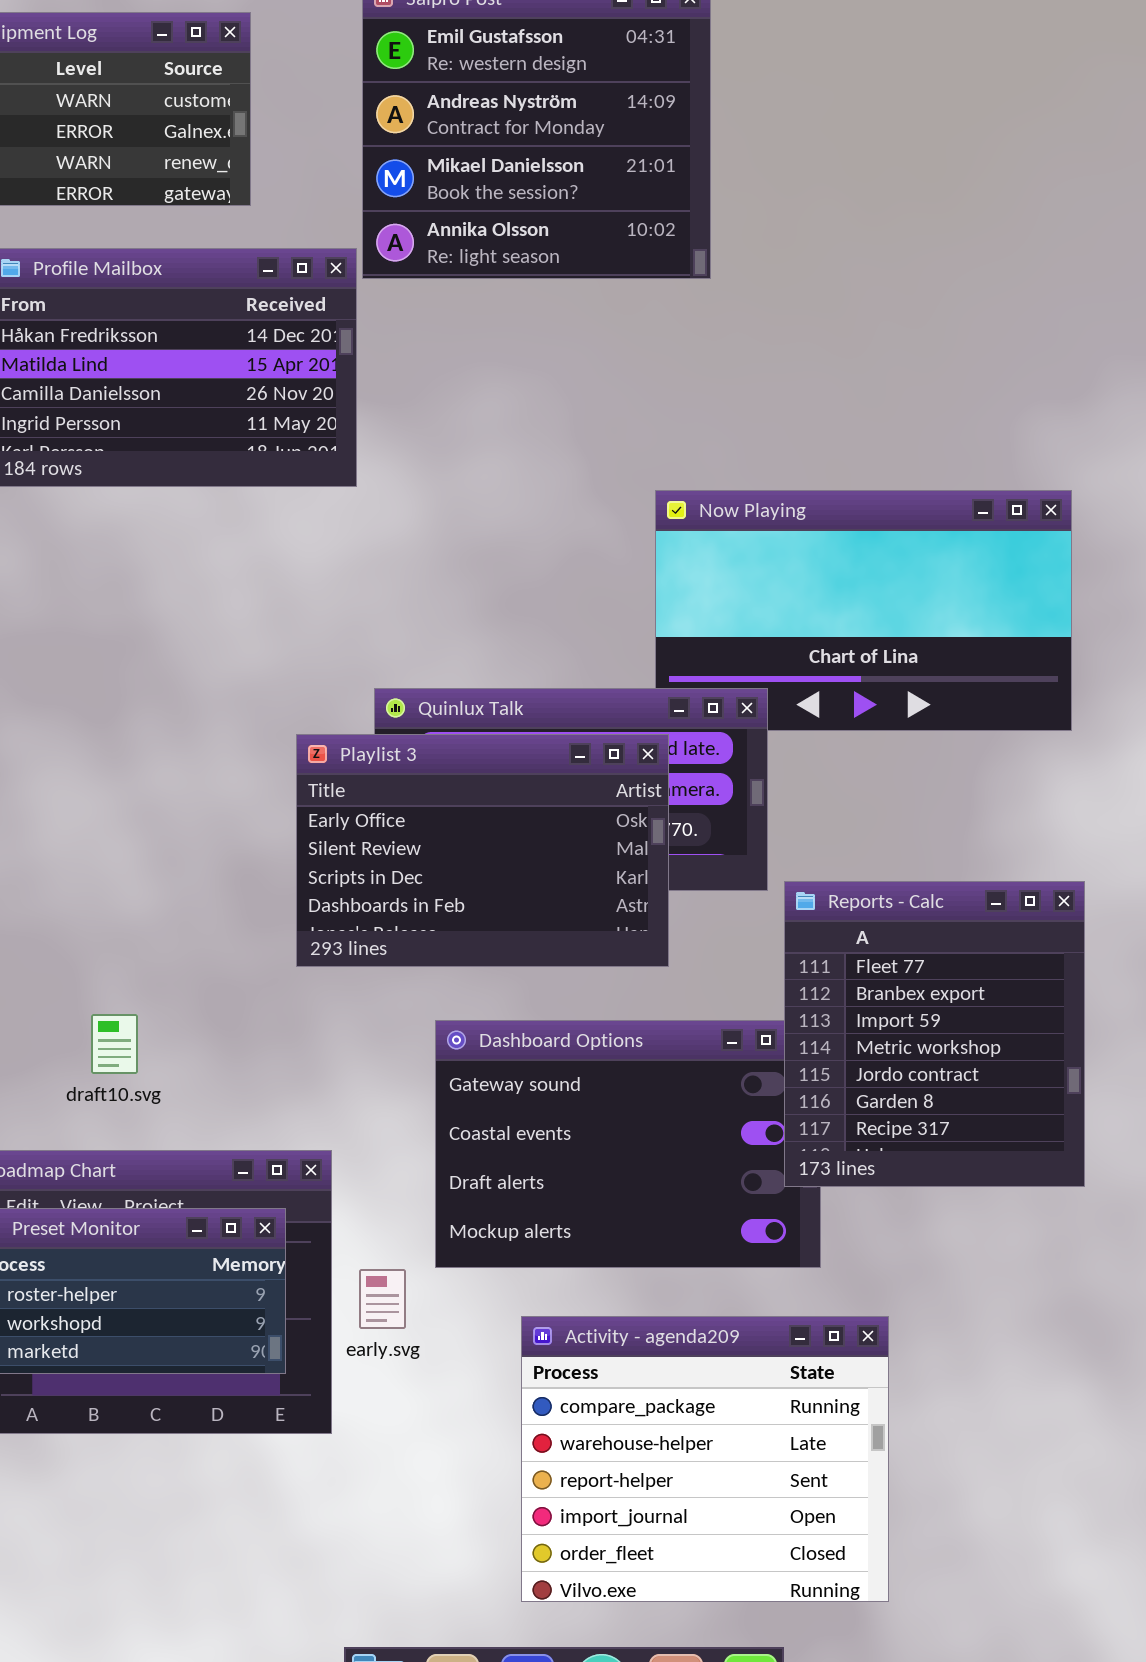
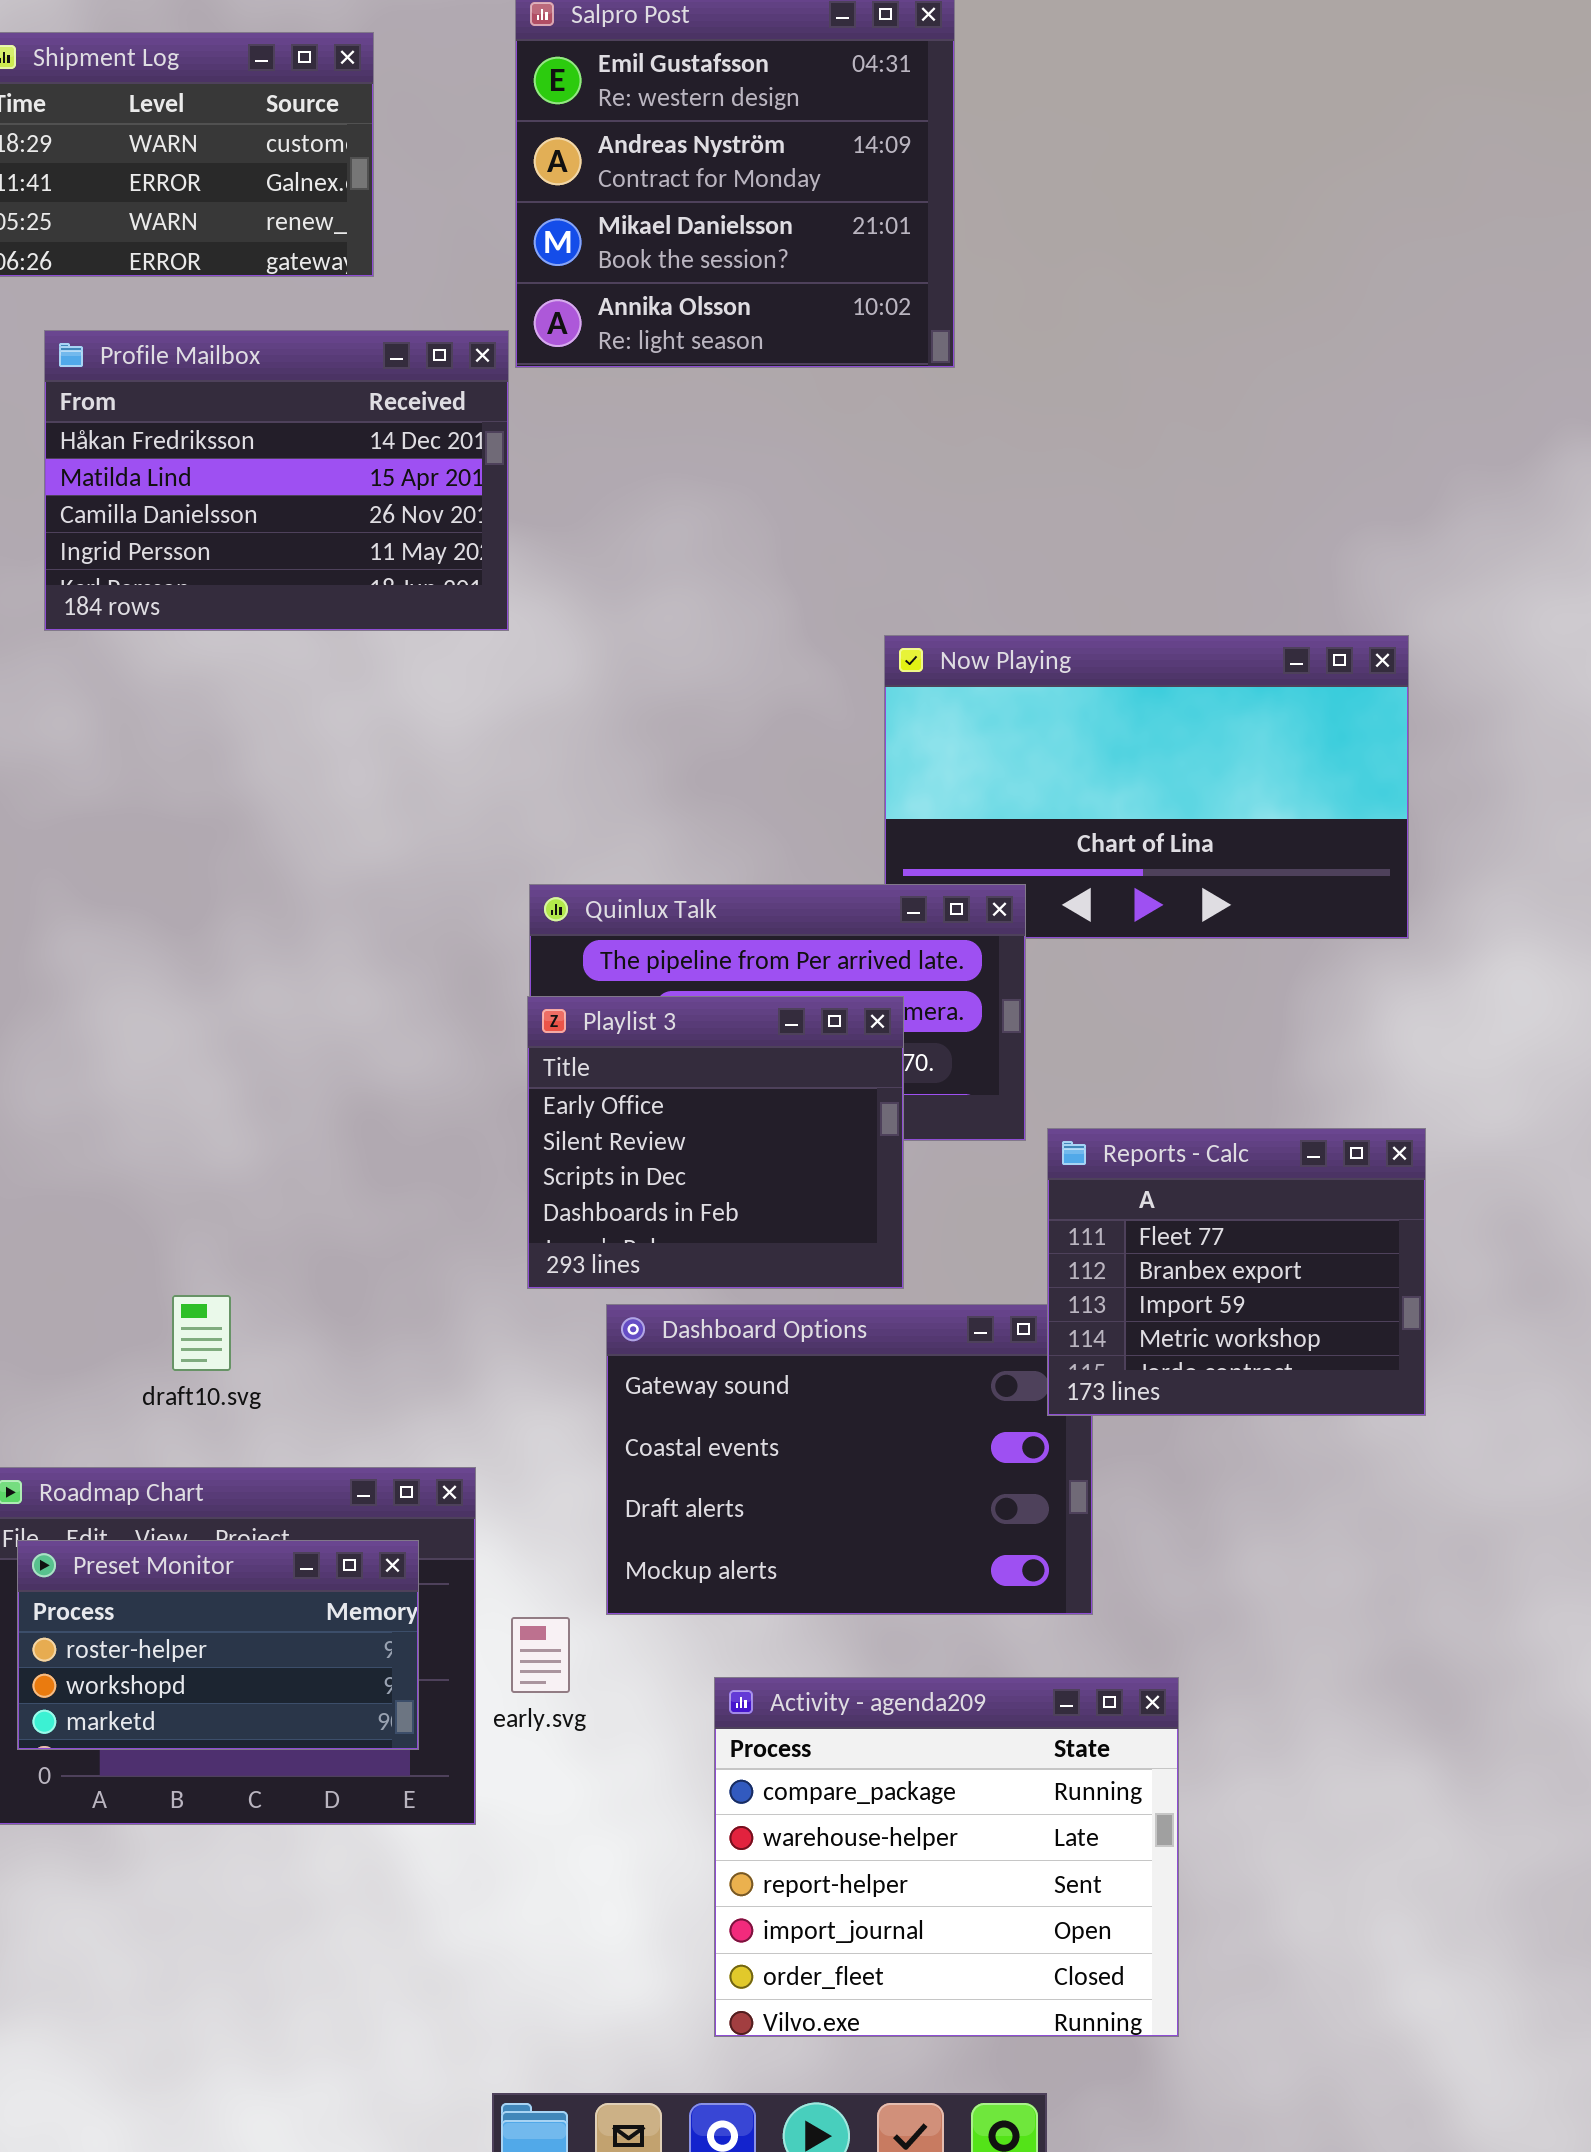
Playlist 3: [296,734,669,967] -> [527,996,904,1289], moved, resized
Reports - Calc: [784,881,1085,1187] -> [1047,1128,1426,1416], resized

